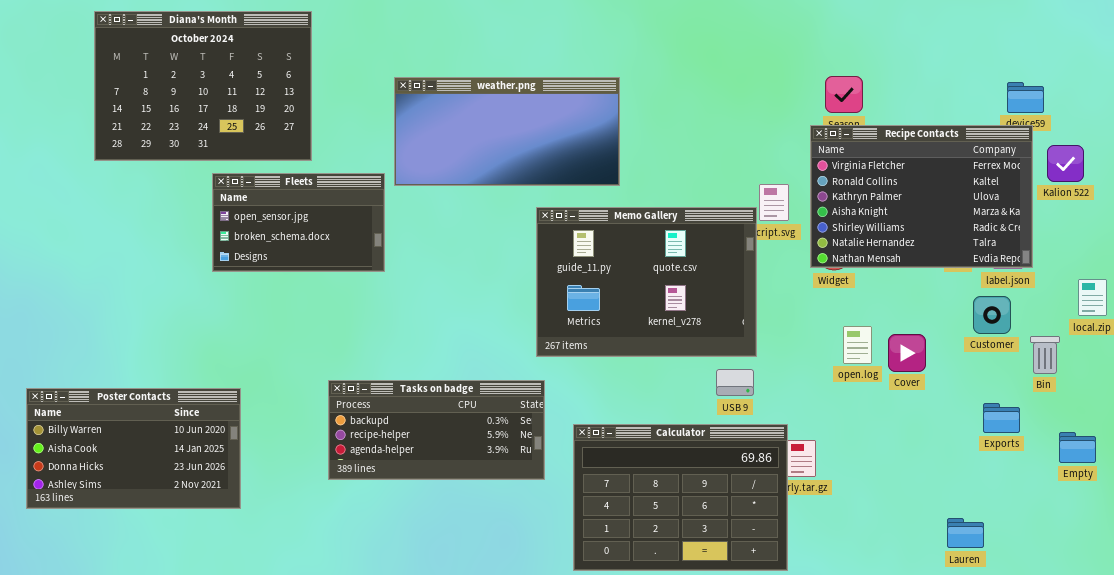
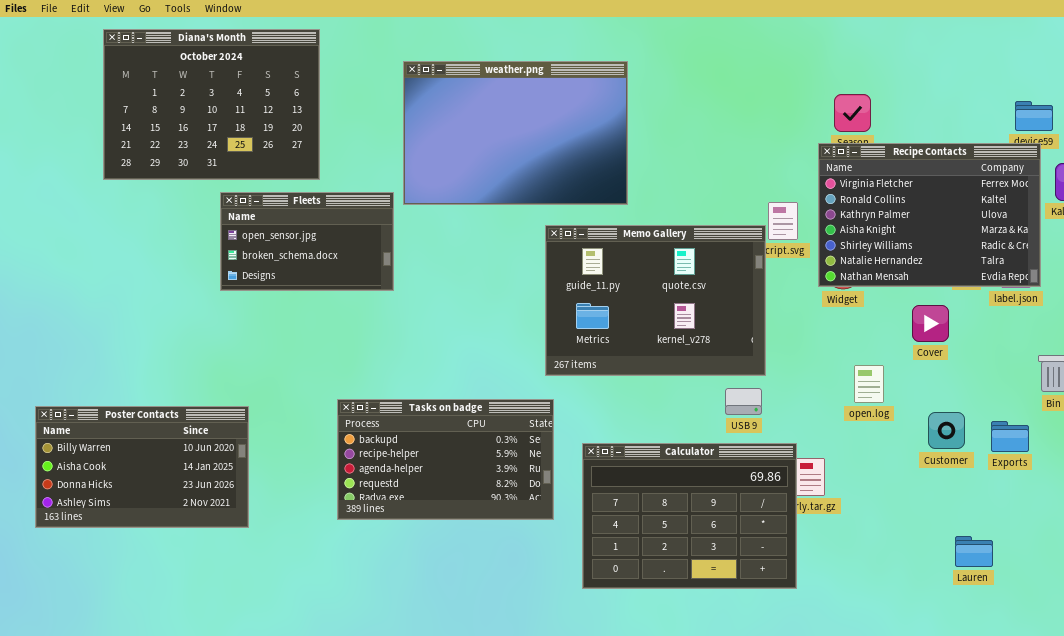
weather.png: [394,77,620,186] -> [403,61,628,205], resized
Customer: [973,296,1011,334] -> [928,412,965,449], moved
open.log: [843,326,872,364] -> [854,365,884,403], moved
Cover: [888,334,926,372] -> [912,305,949,342], moved
Tasks on badge: [328,380,545,480] -> [337,399,554,520], resized

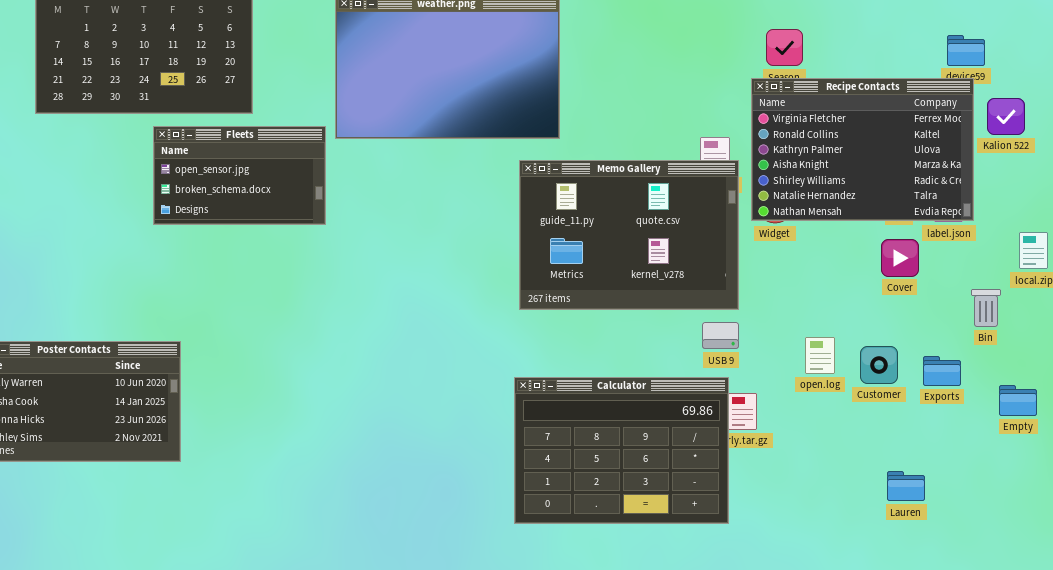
Memo Gallery: [545,225,766,376] -> [519,160,739,310], moved
Cover: [912,305,949,342] -> [881,239,919,277], moved
open.log: [854,365,884,403] -> [805,337,835,374], moved
USB 9: [725,388,762,415] -> [702,322,739,349], moved
Tasks on badge: [337,399,554,520] -> none, closed

